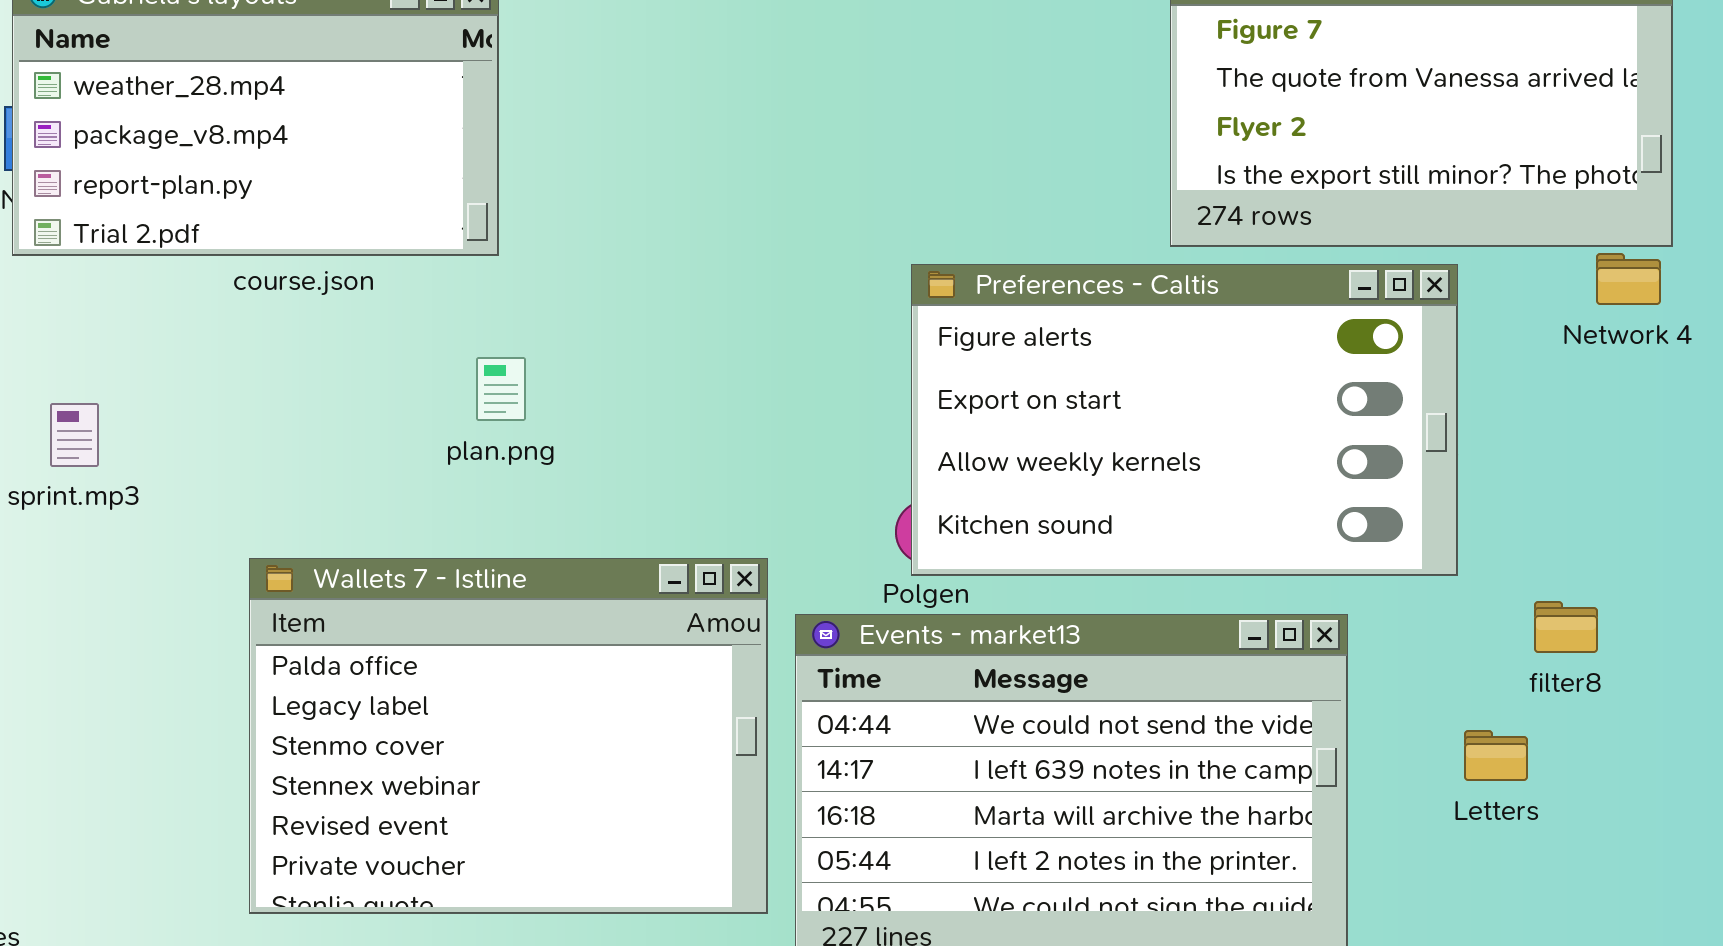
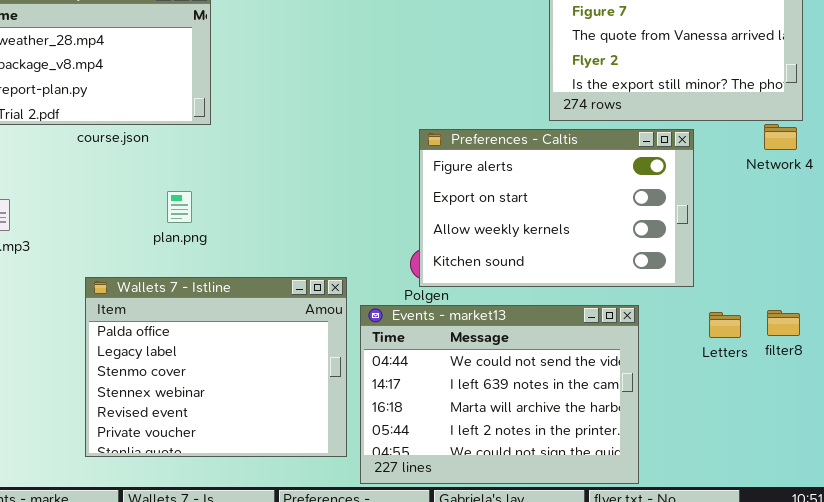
plan.png: [476,357,526,421] -> [167,191,192,223], moved
filter8: [1534,601,1598,653] -> [767,310,800,336], moved
Letters: [1464,730,1528,781] -> [709,312,741,338], moved

